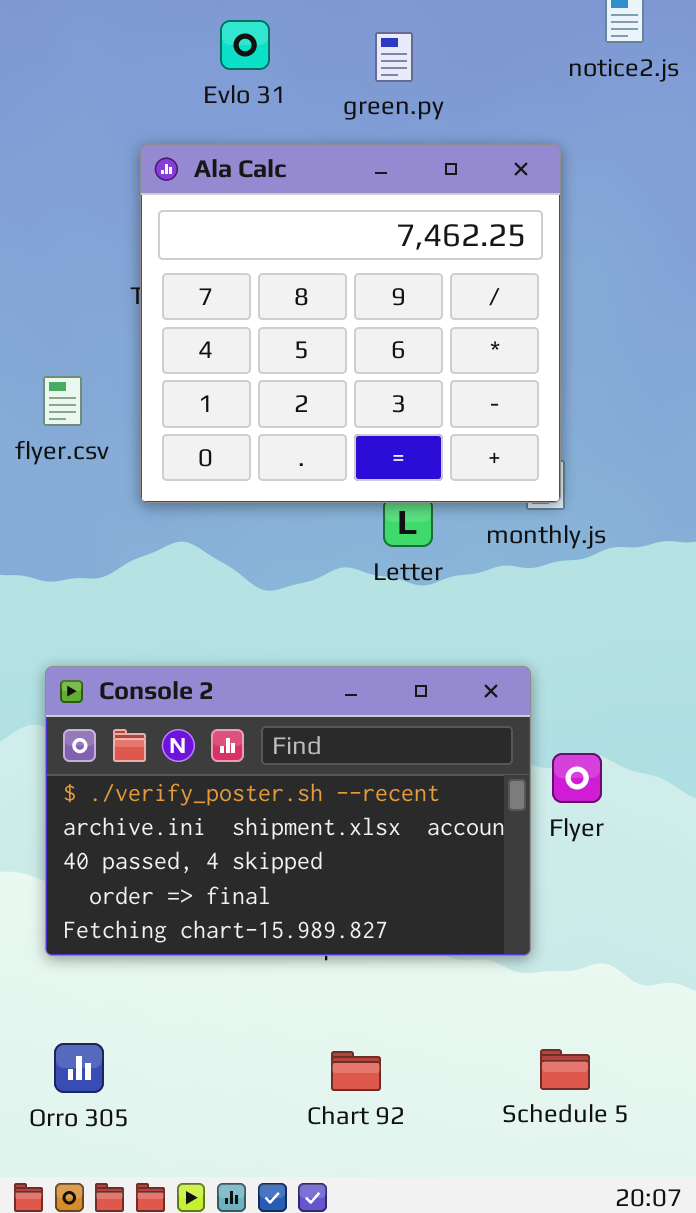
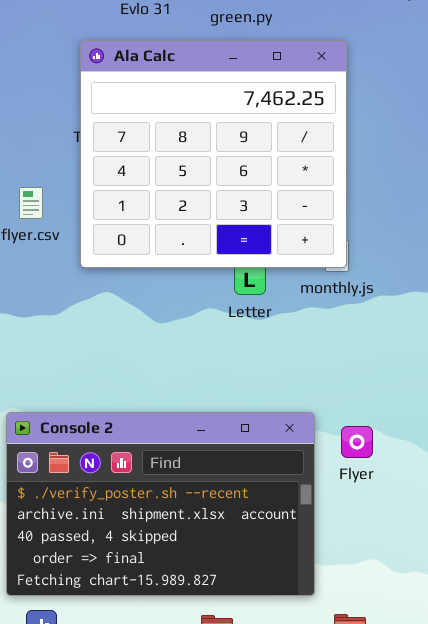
Console 2: [45,666,531,956] -> [6,412,315,596], moved

